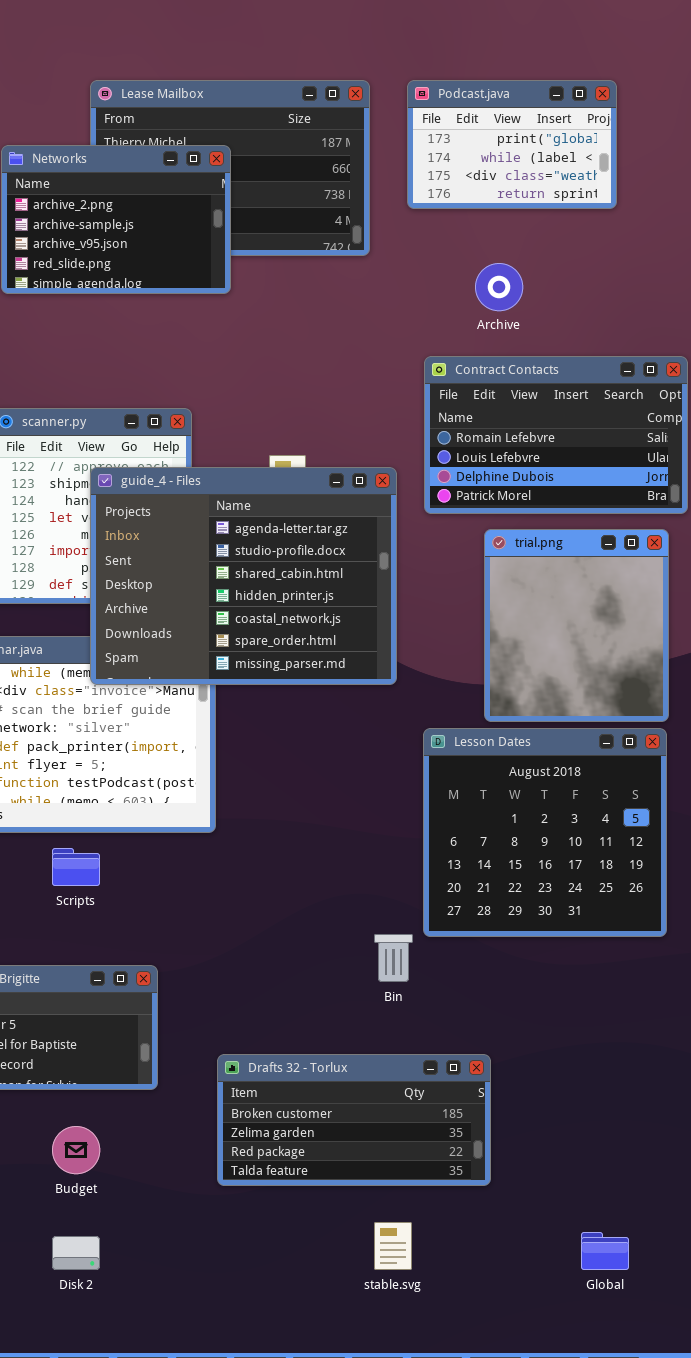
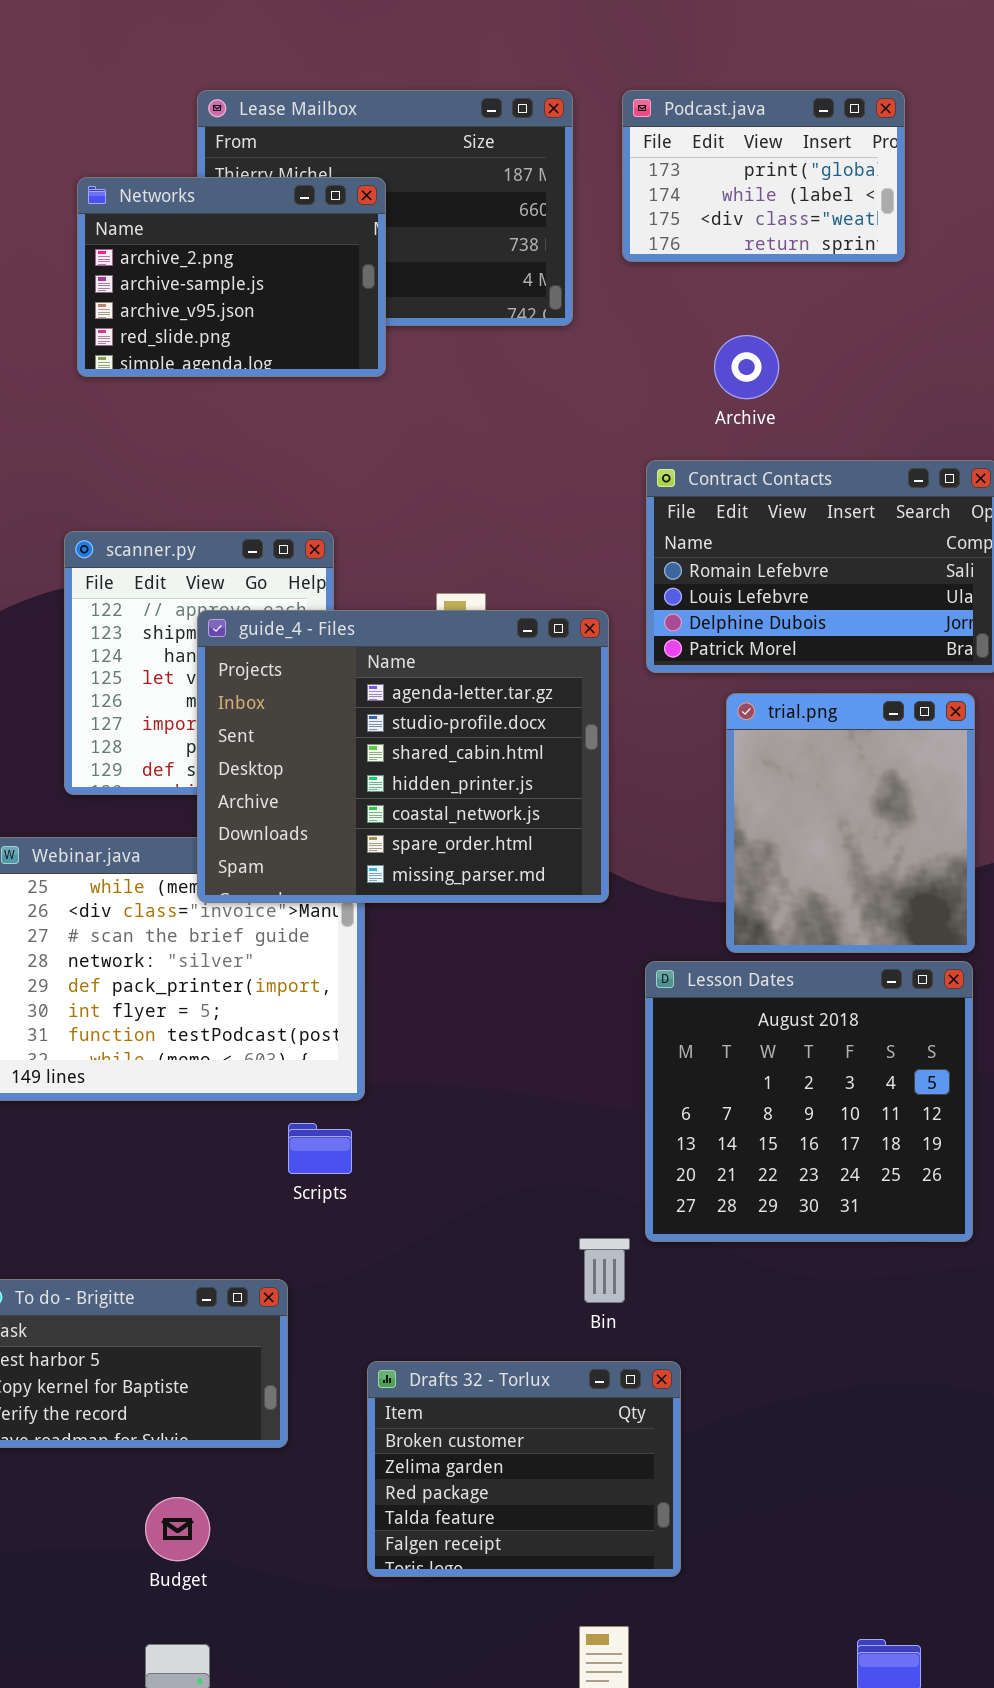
Scripts: [52,848,100,886] -> [288,1123,352,1174], moved
Drafts 32 - Torlux: [217,1054,491,1186] -> [367,1361,681,1577], resized

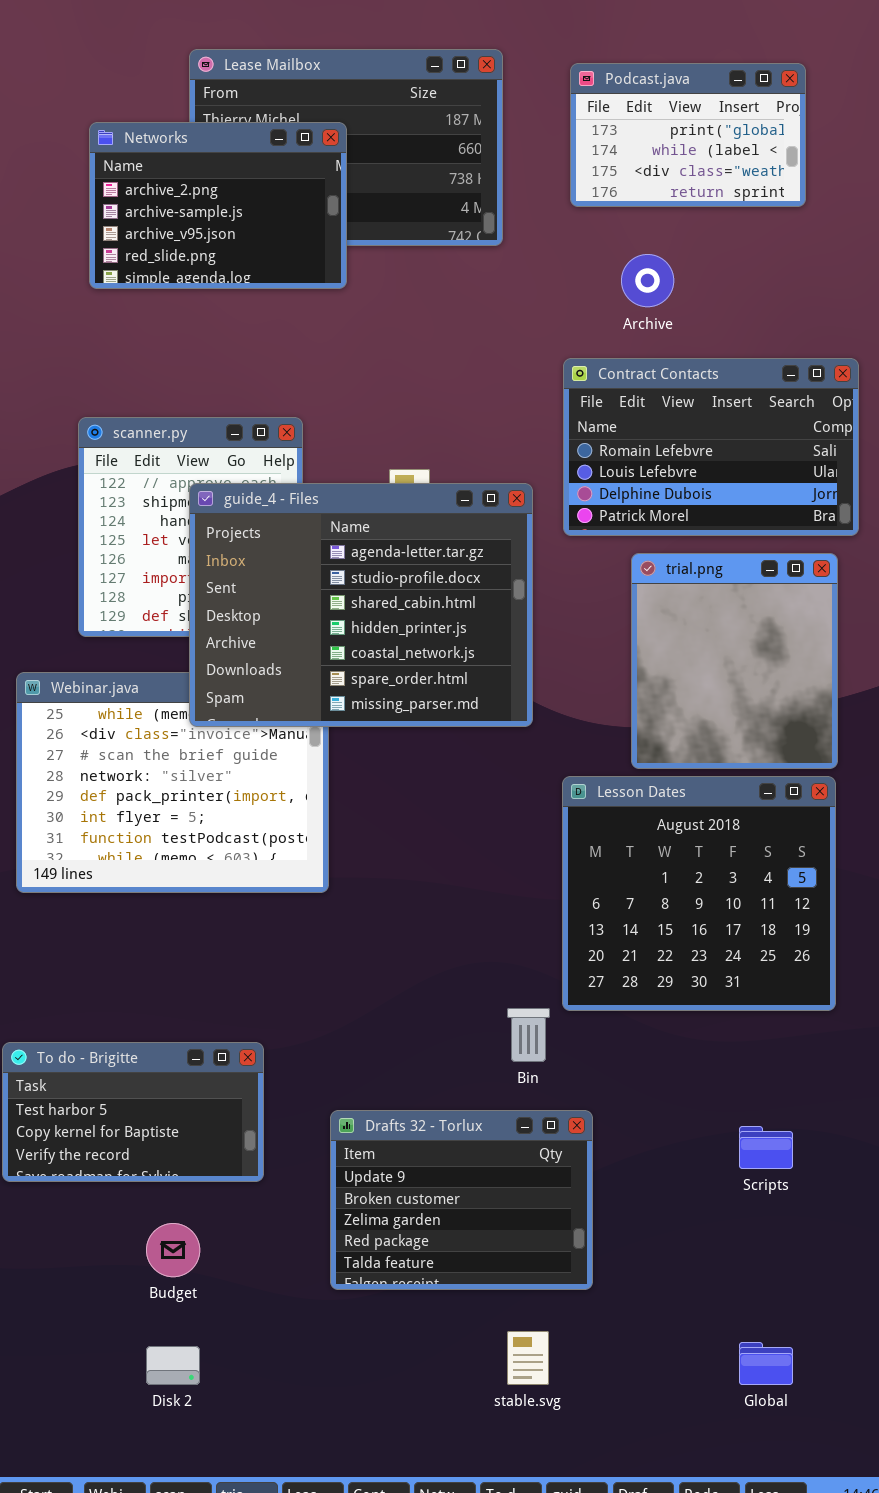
Podcast.java: [622,90,905,262] -> [570,63,806,207], moved
Scripts: [288,1123,352,1174] -> [739,1126,793,1169], moved
Drafts 32 - Torlux: [367,1361,681,1577] -> [330,1110,593,1290], scrolled up 1 row

